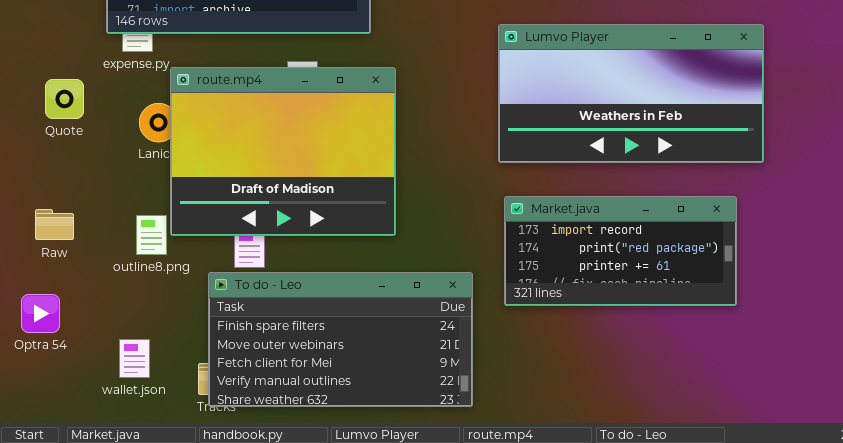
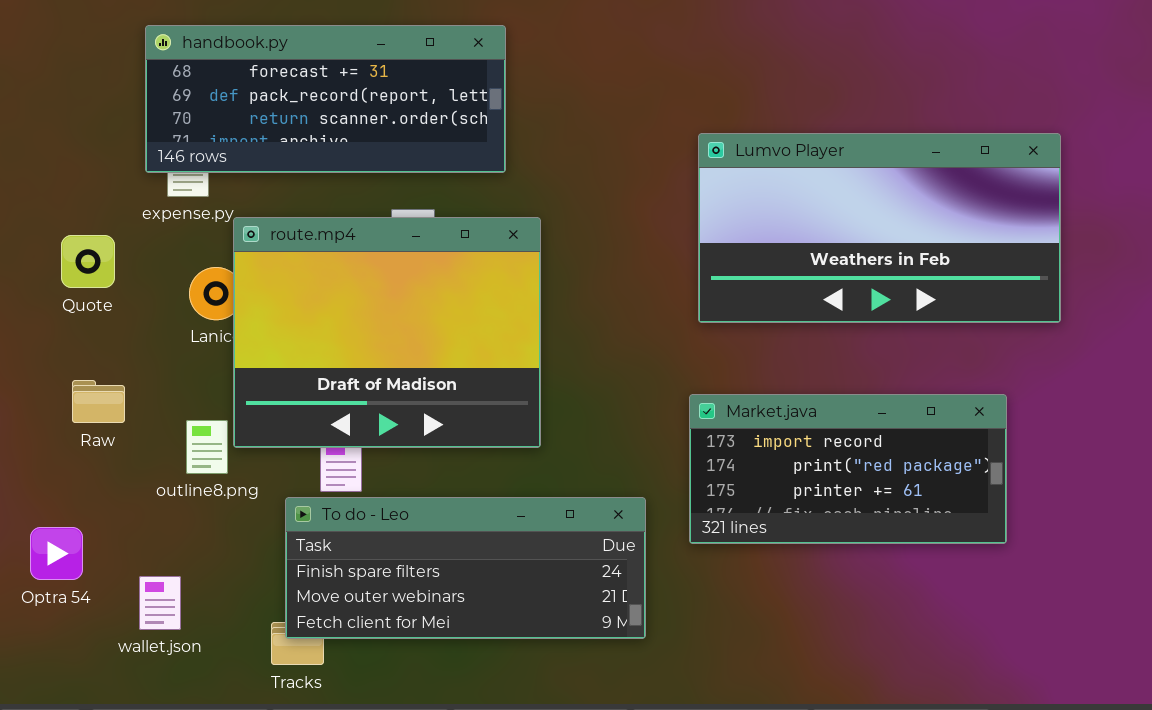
Lumvo Player: [498,24,764,163] -> [698,133,1061,323], moved
Raw: [35,209,74,240] -> [72,380,125,423], moved
To do - Leo: [208,272,473,407] -> [285,497,646,639], resized
wallet.json: [119,339,150,378] -> [139,576,181,630], moved

